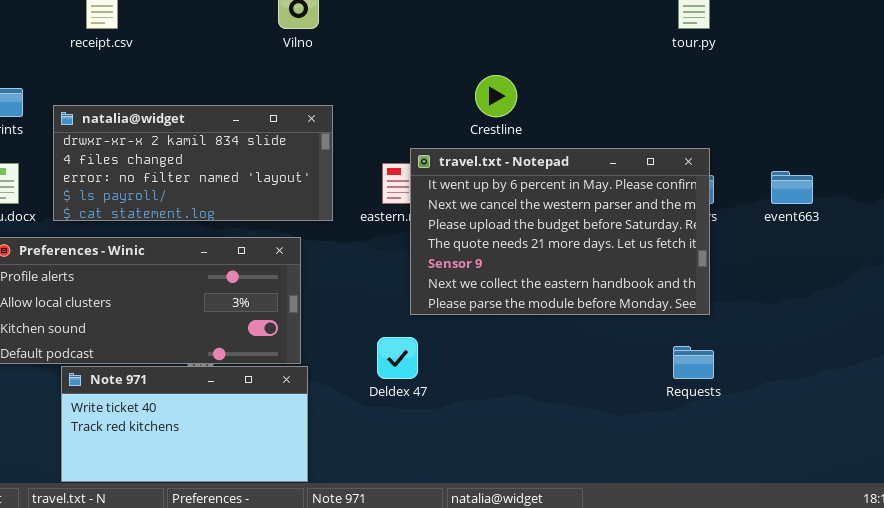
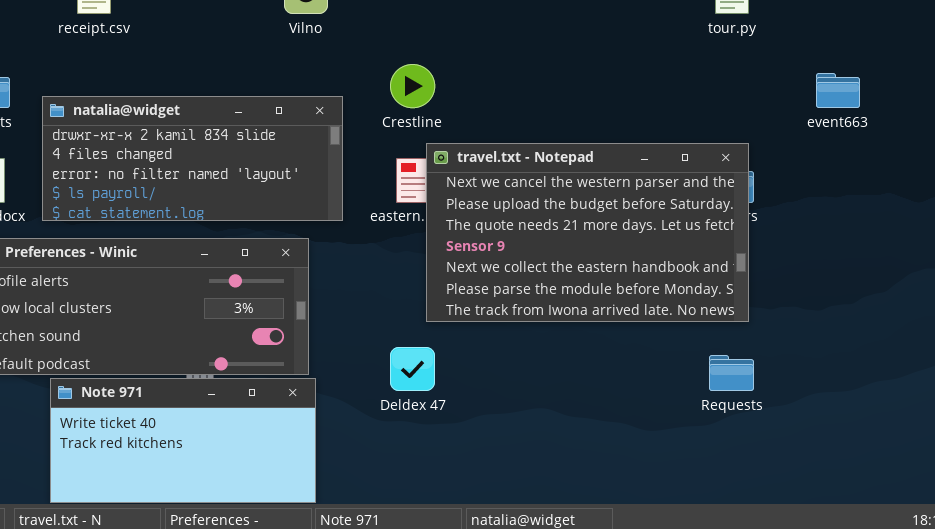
Crestline: [475,75,517,117] -> [390,64,435,108], moved
travel.txt - Notepad: [410,148,710,315] -> [426,143,749,322], scrolled down 1 row
event663: [771,171,813,204] -> [816,73,860,108], moved

